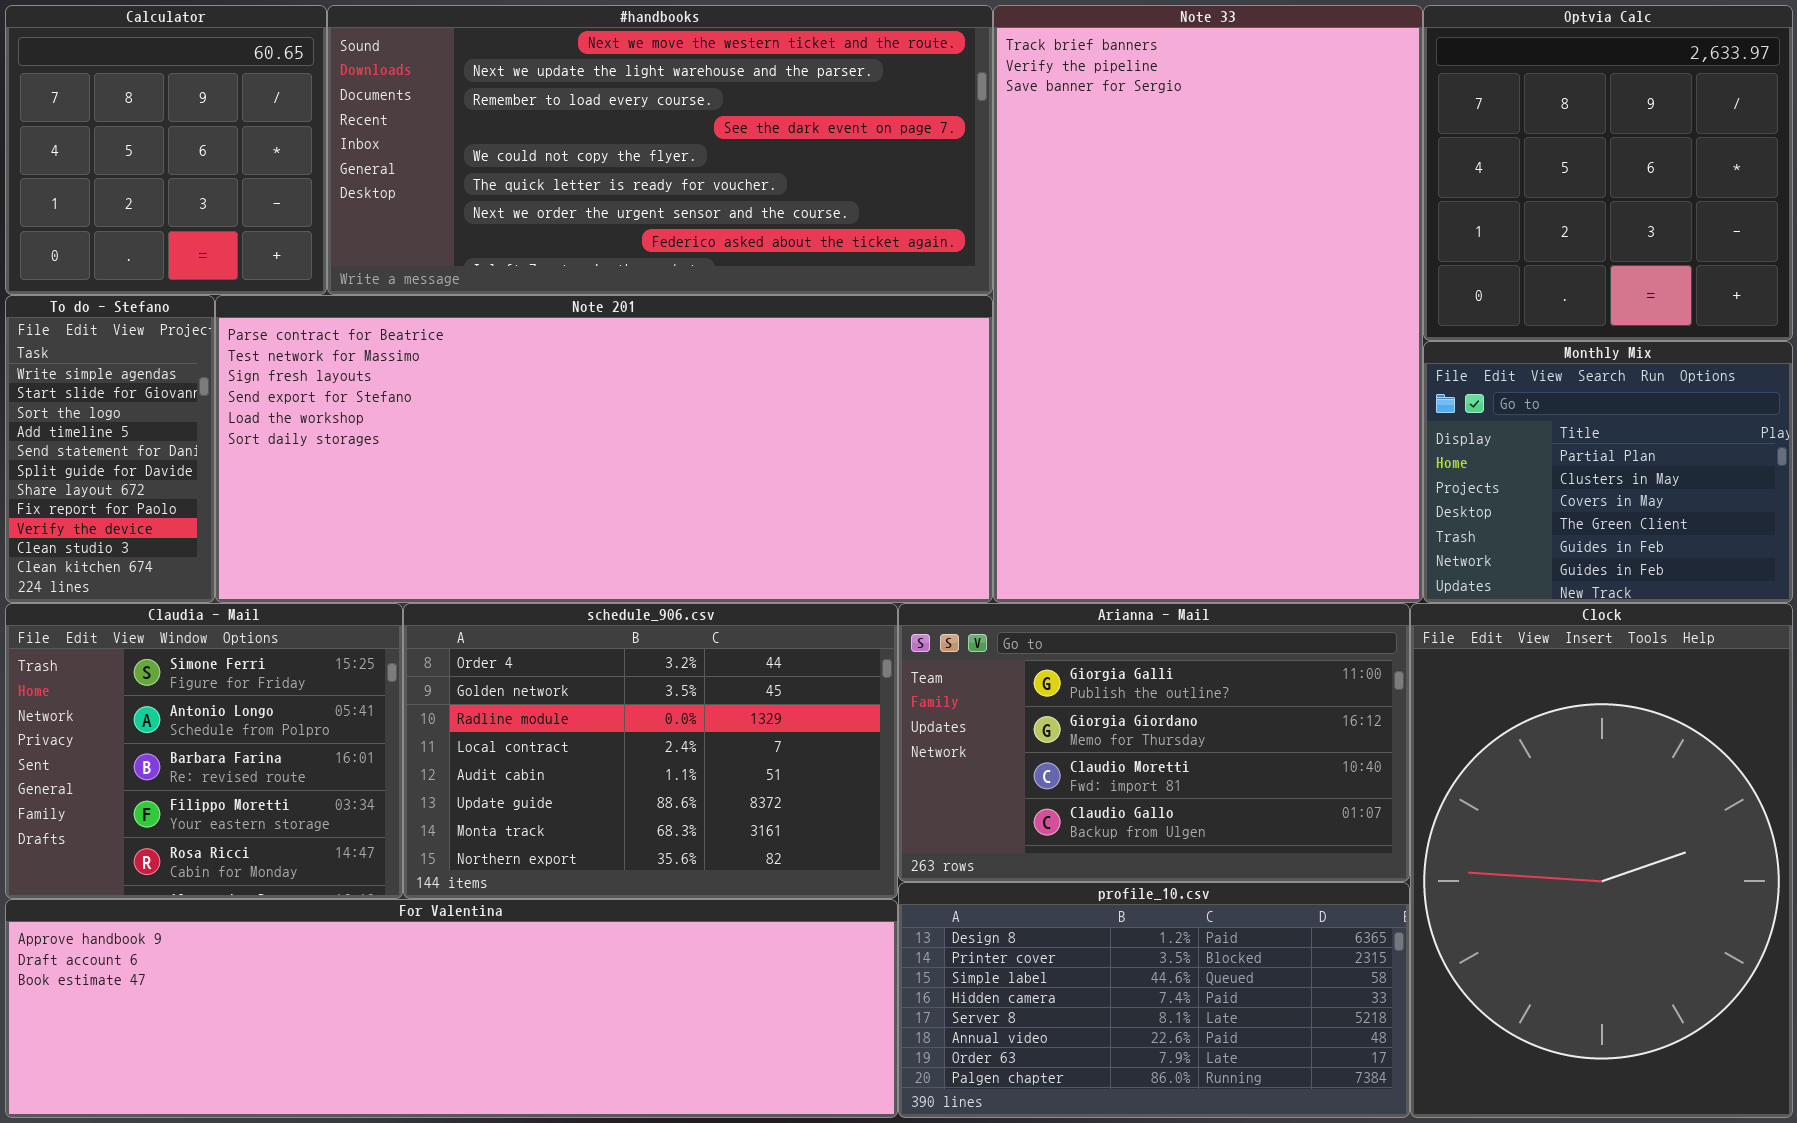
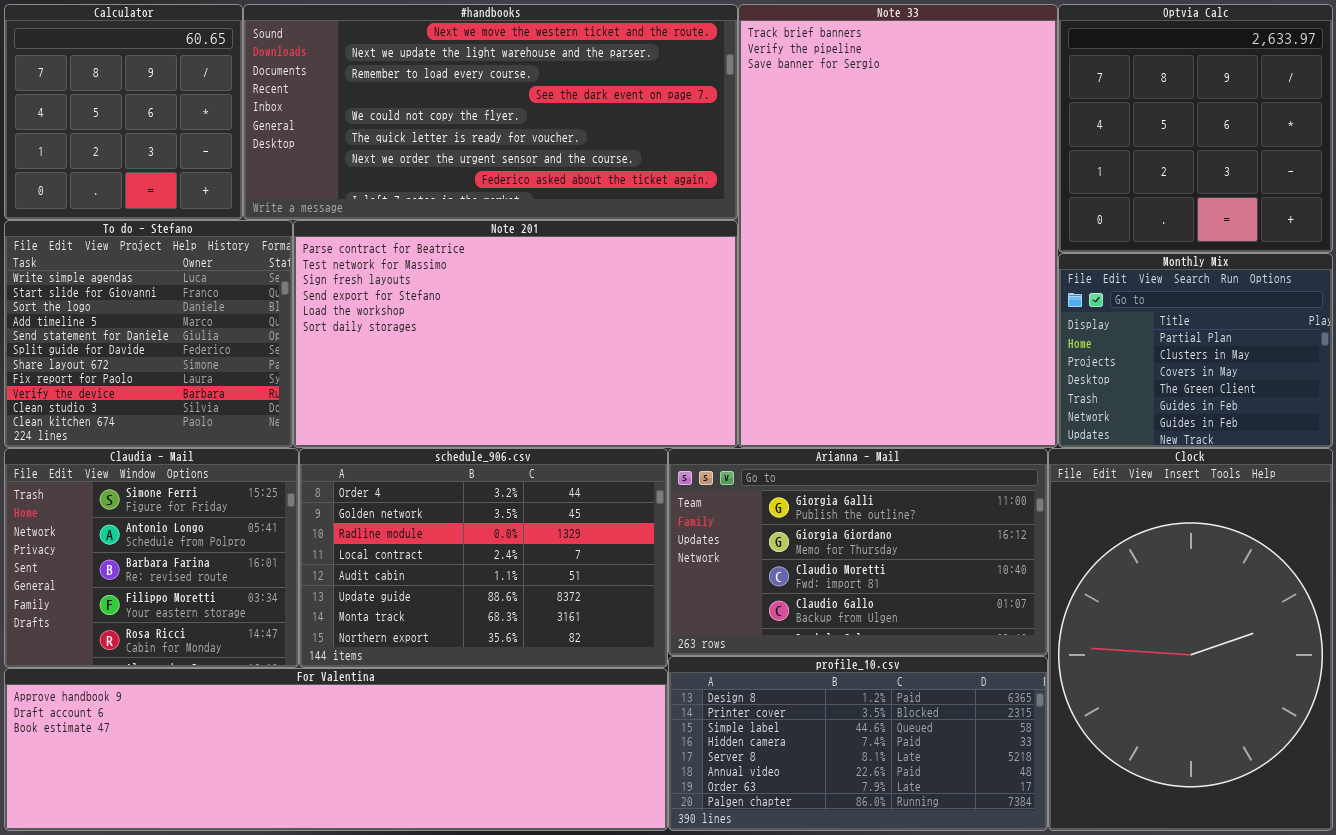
To do - Stefano: [5,295,215,603] -> [4,220,293,448], resized
Note 201: [215,295,993,603] -> [293,220,738,448], resized

